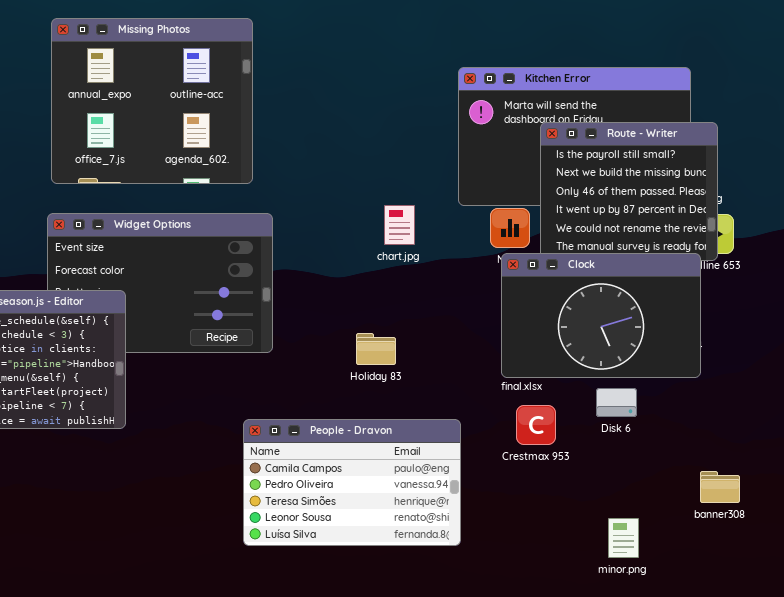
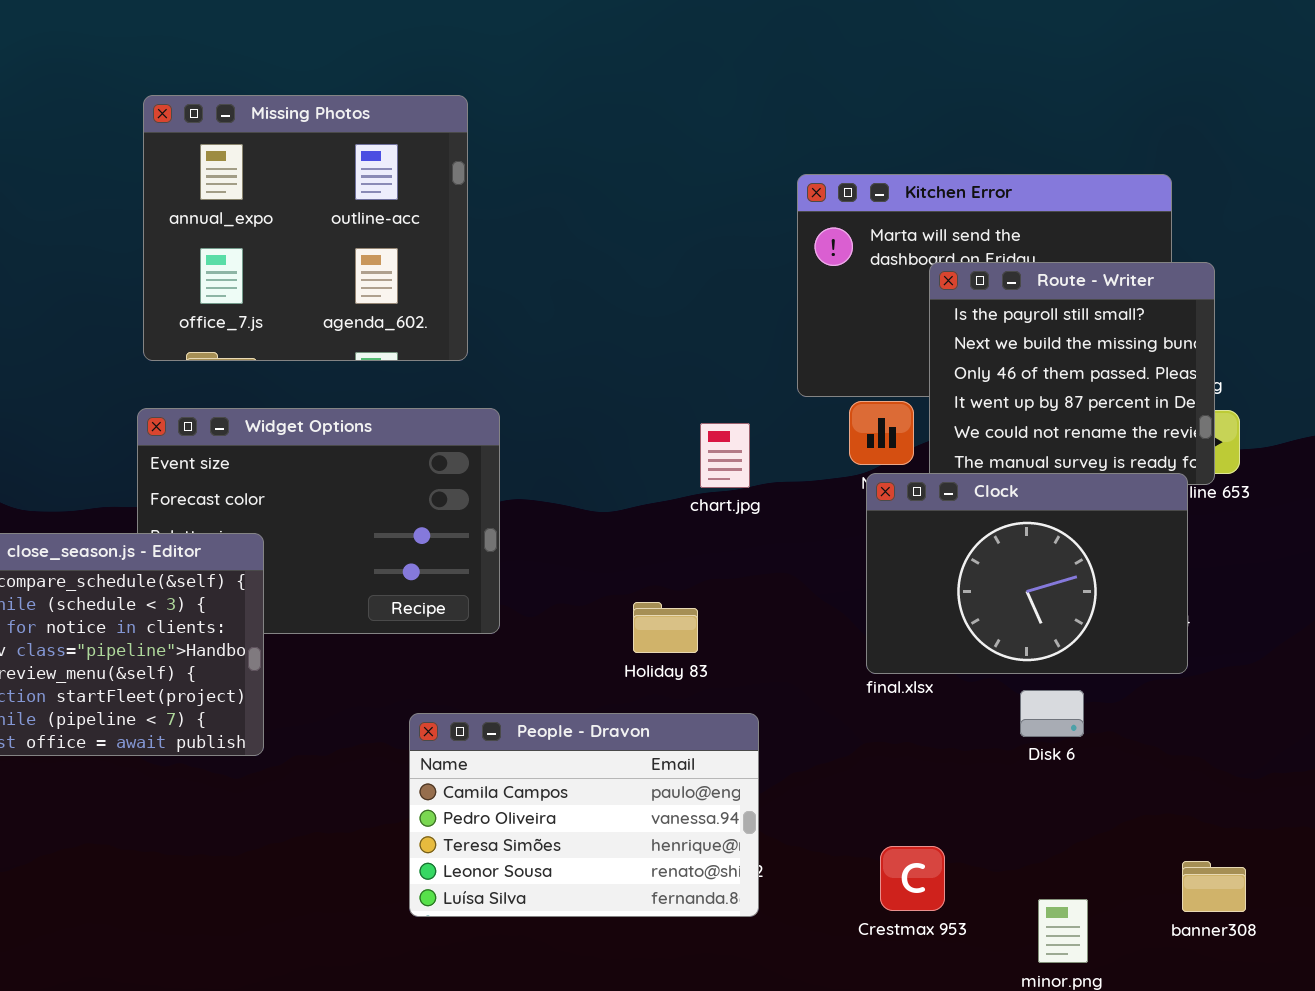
chart.jpg: [384,205,415,245] -> [700,423,750,488], moved
Crestmax 953: [516,405,556,445] -> [880,846,945,911], moved
People - Dravon: [243,419,461,546] -> [409,713,759,917], moved
banner308: [700,471,740,503] -> [1182,861,1246,912], moved

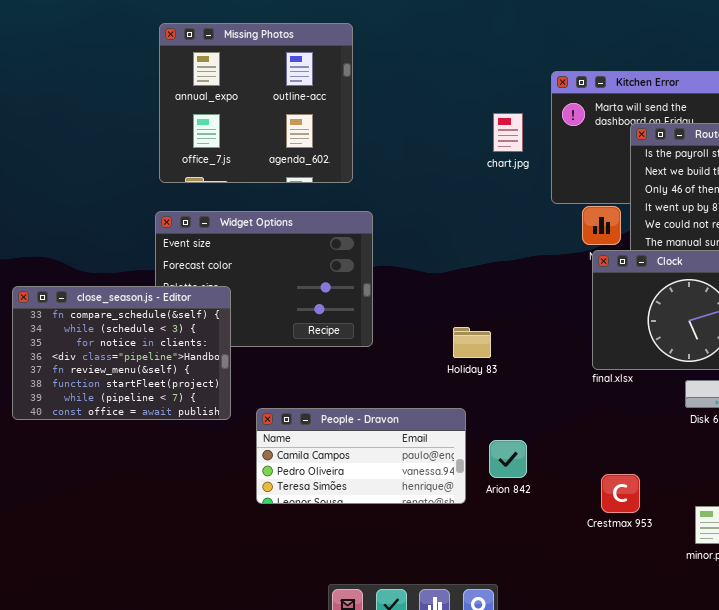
chart.jpg: [700,423,750,488] -> [493,113,523,152], moved
People - Dravon: [409,713,759,917] -> [256,408,466,504], moved, resized

